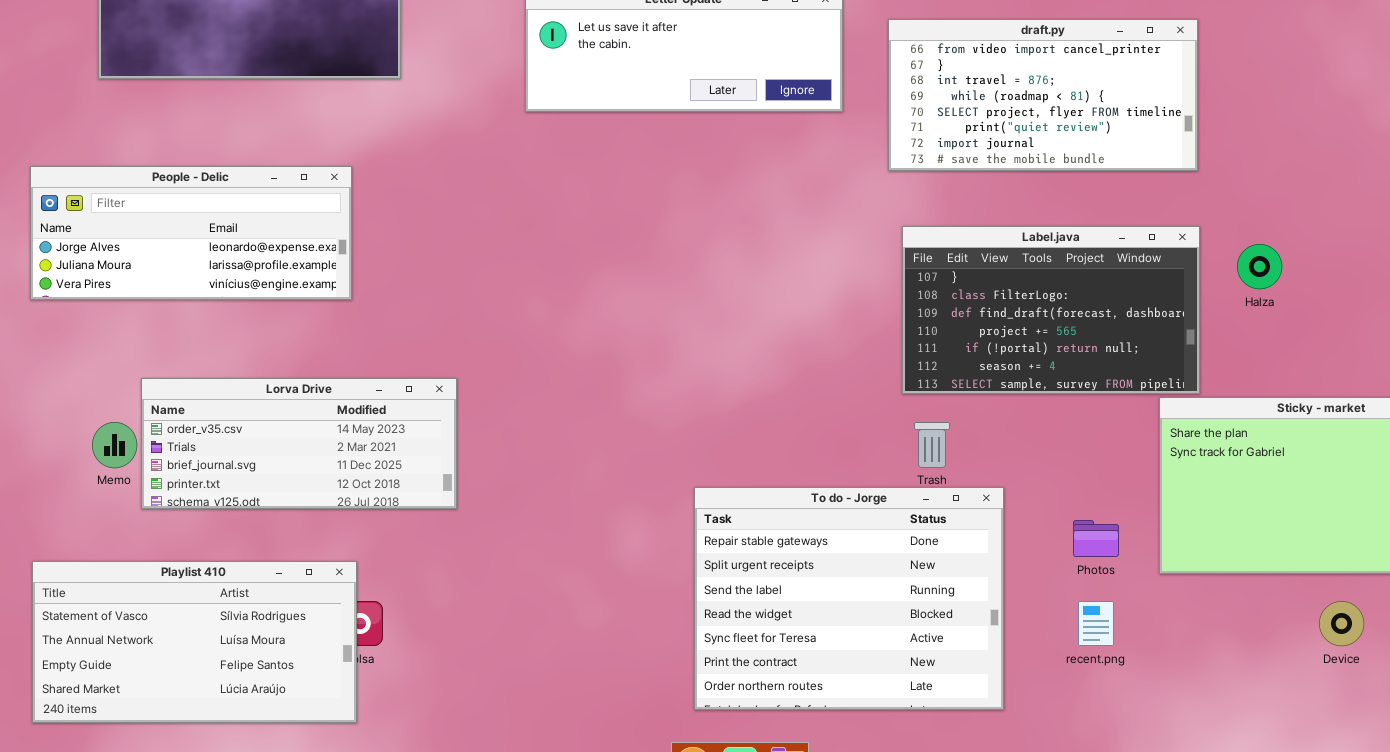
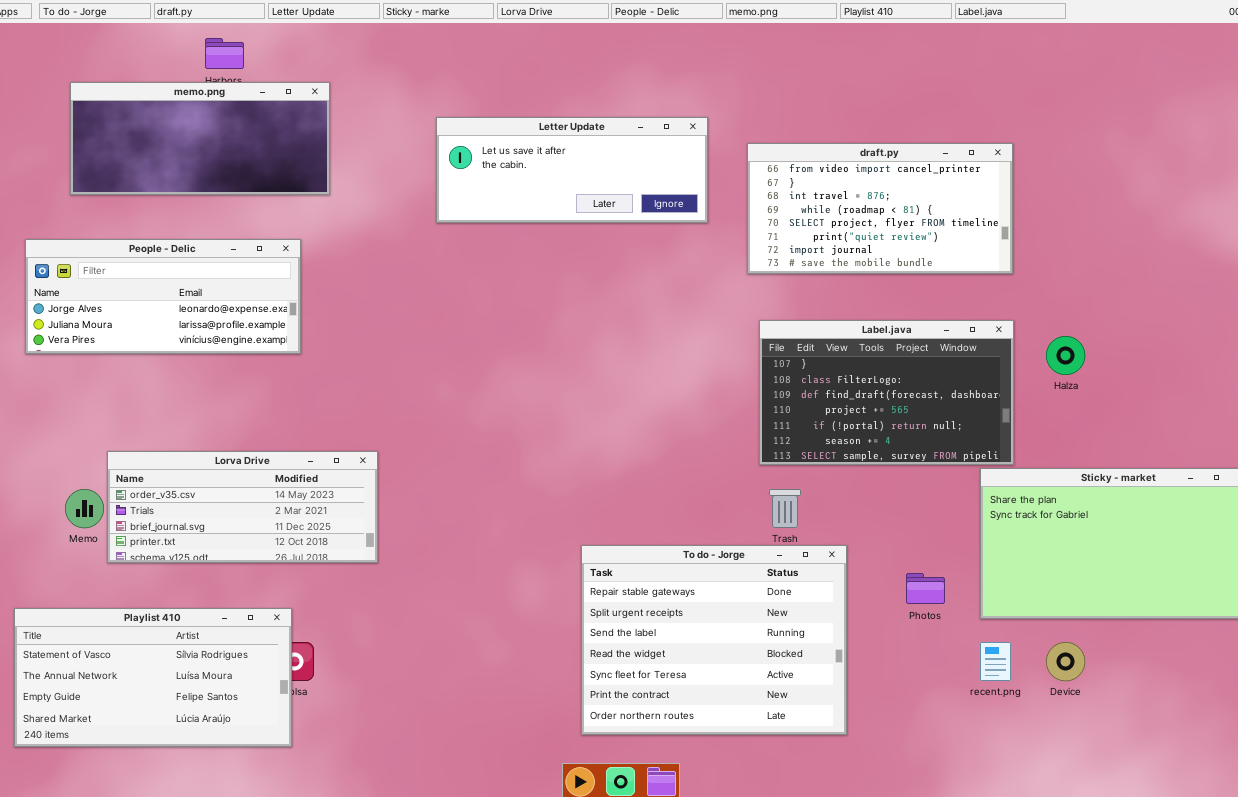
People - Delic: [30,166,352,300] -> [25,239,301,354], moved
recent.png: [1078,601,1114,646] -> [980,642,1011,681], moved
Device: [1319,601,1364,646] -> [1046,642,1085,681], moved

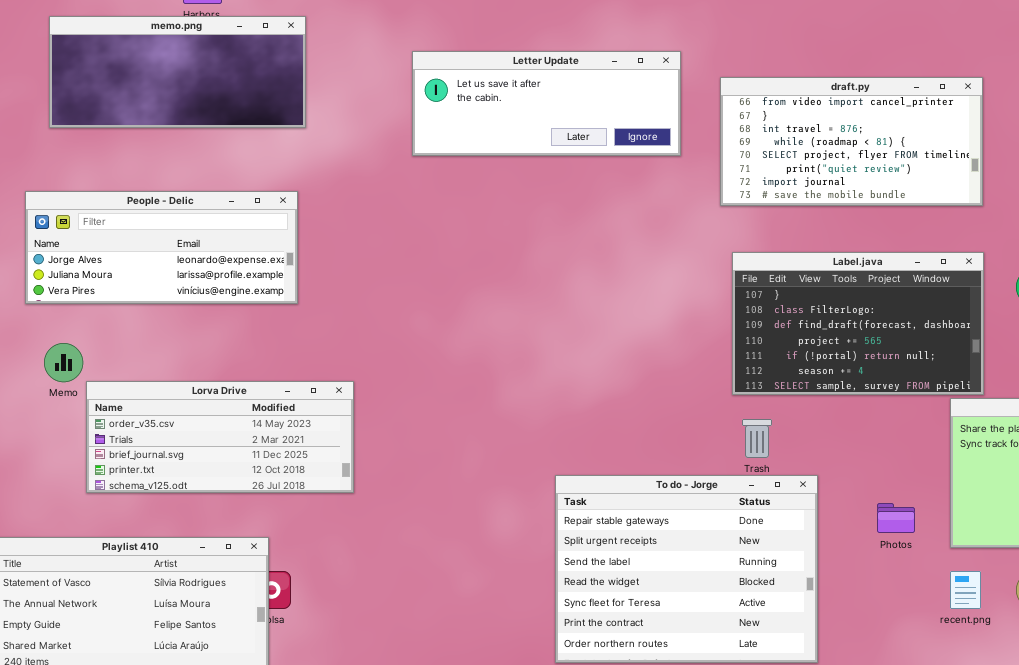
People - Delic: [25,239,301,354] -> [25,191,298,304], moved
Memo: [65,489,104,528] -> [44,343,83,382], moved

